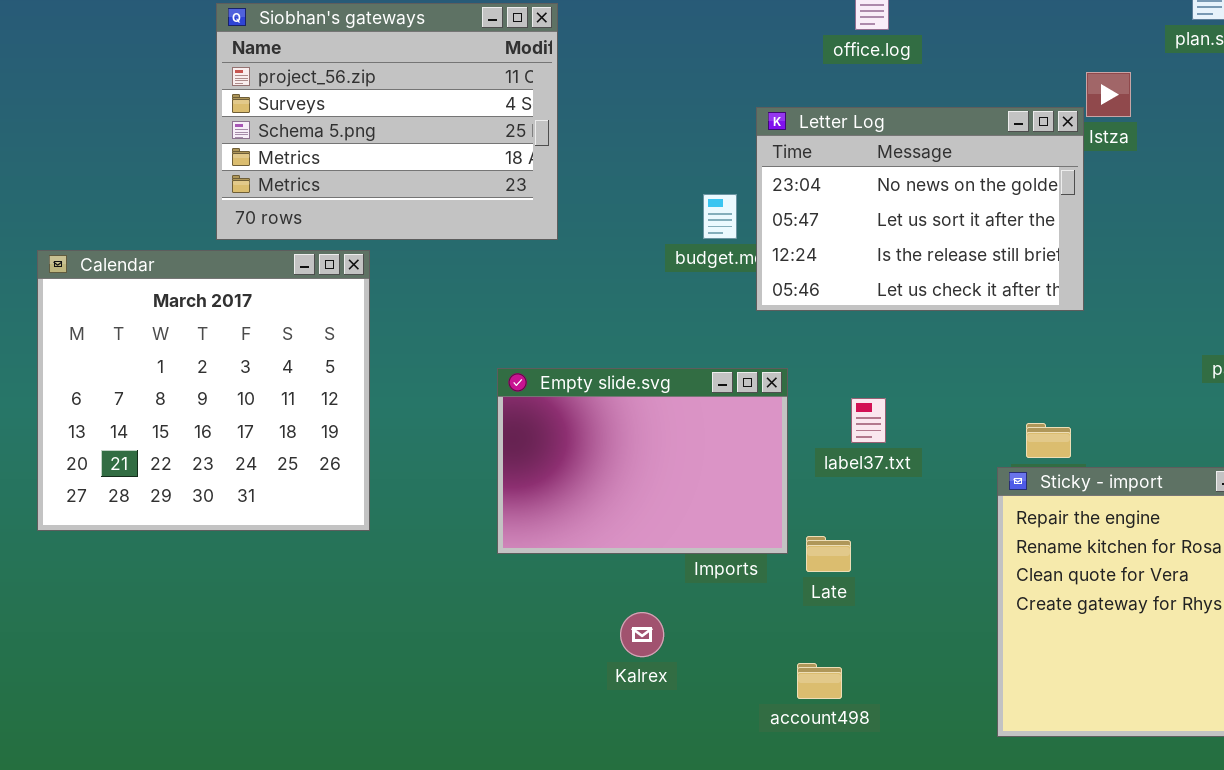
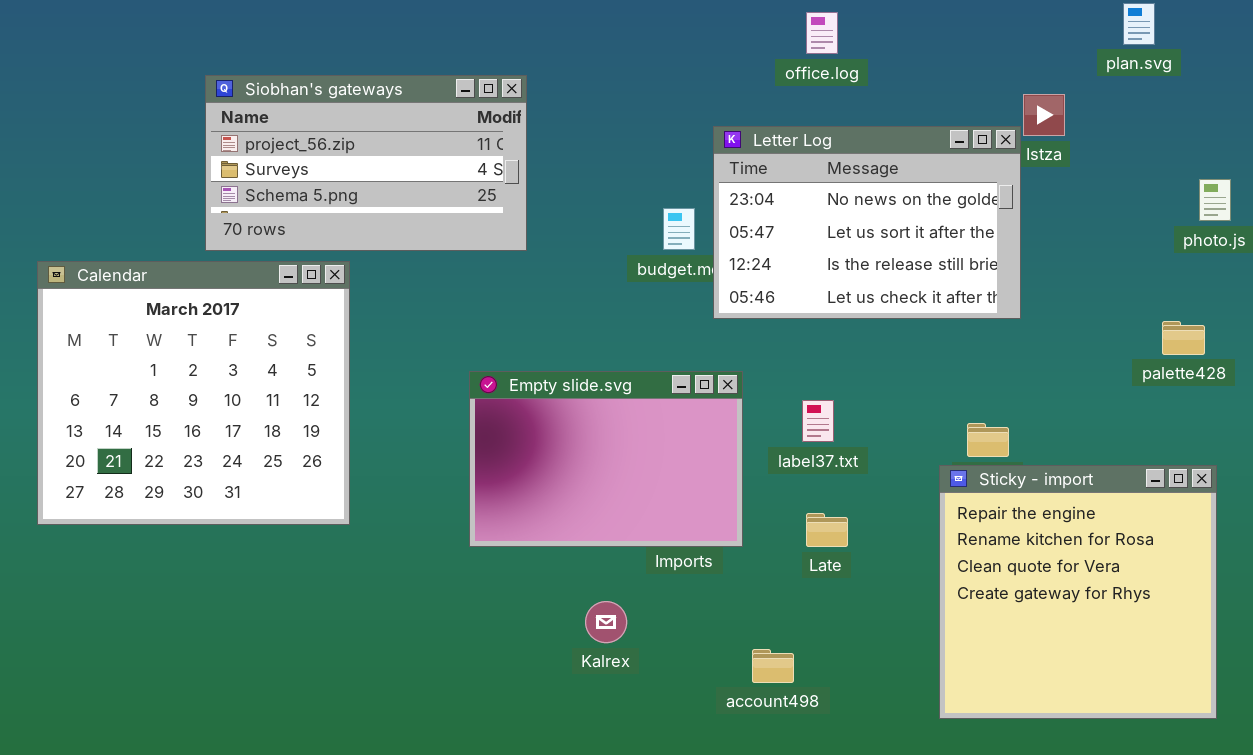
Siobhan's gateways: [216,3,558,240] -> [205,75,527,251], resized
Late: [806,536,851,572] -> [806,513,848,547], moved

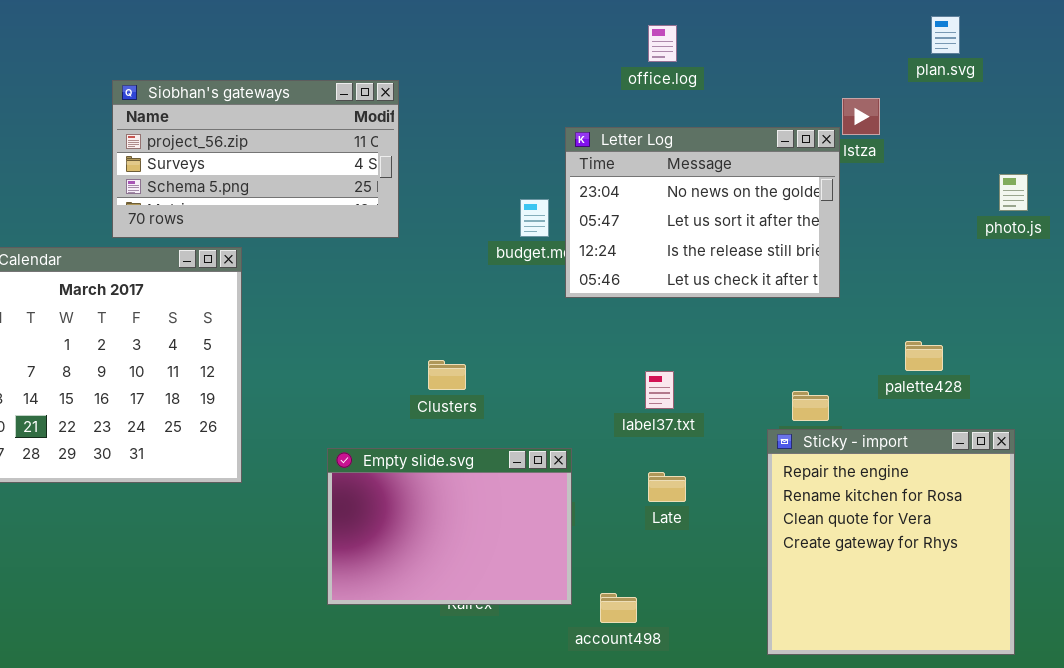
palette428: [1162,321,1205,355] -> [905,341,943,371], moved
Empty slide.svg: [469,371,743,547] -> [327,448,572,605], moved

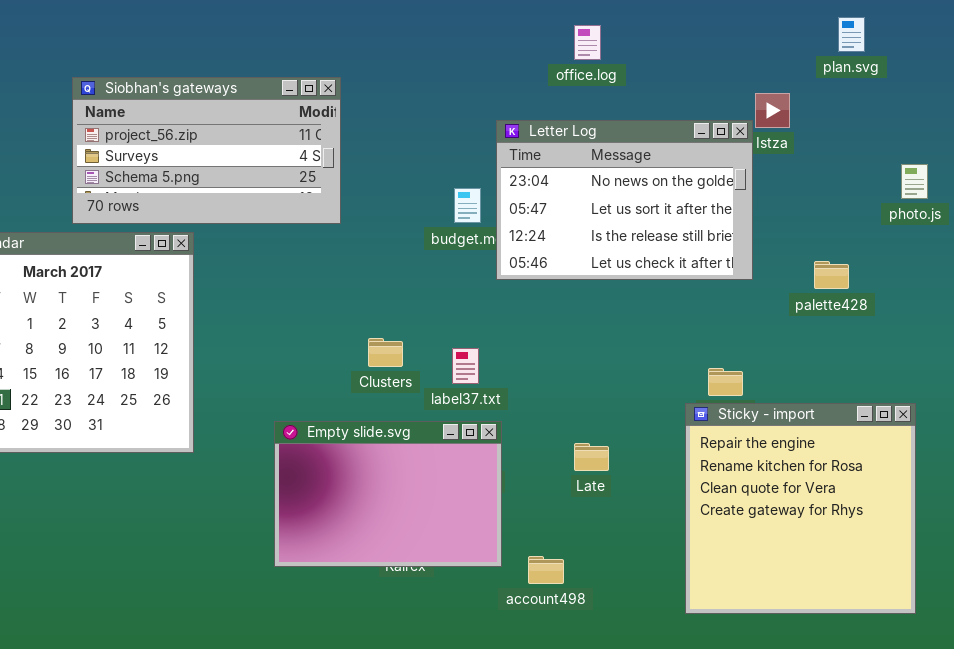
palette428: [905,341,943,371] -> [814,261,849,289], moved
label37.txt: [645,371,674,409] -> [452,348,479,384], moved

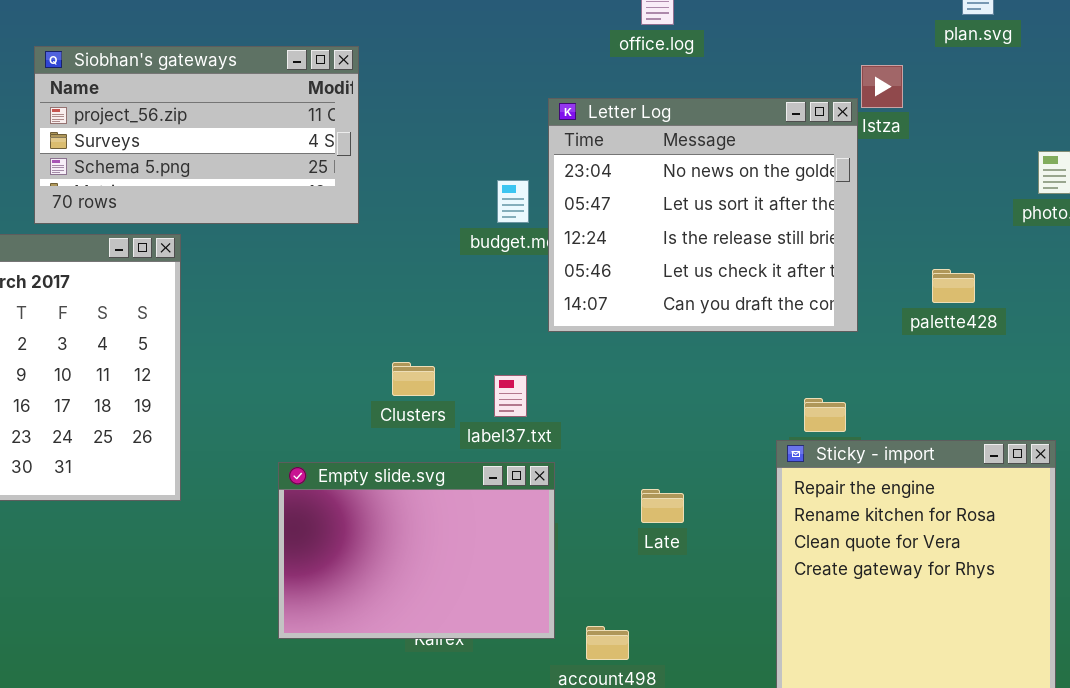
Letter Log: [496,120,753,280] -> [548,98,858,332], resized

